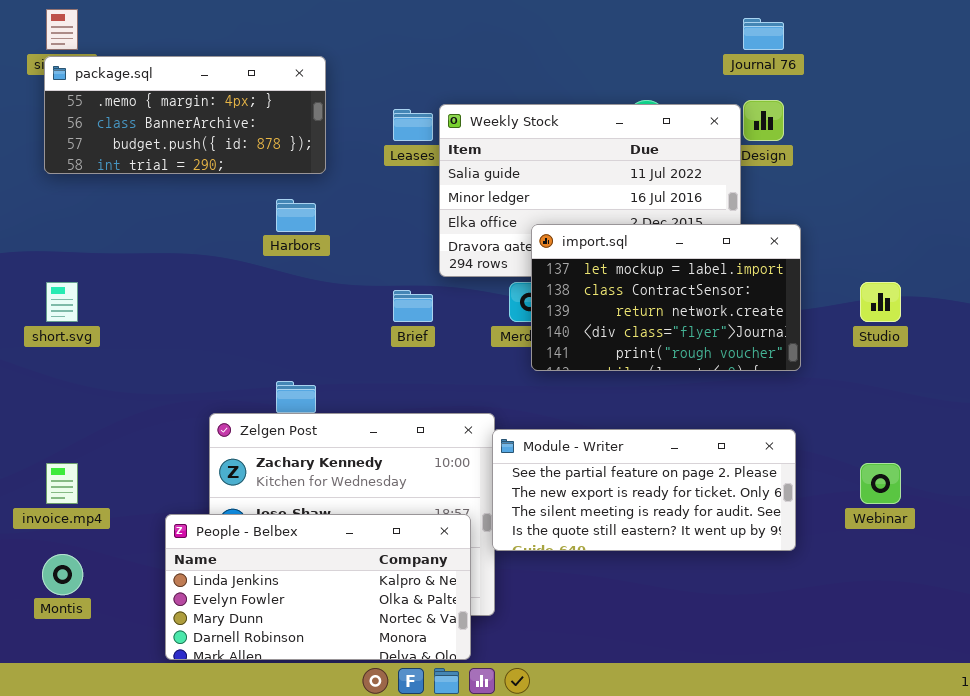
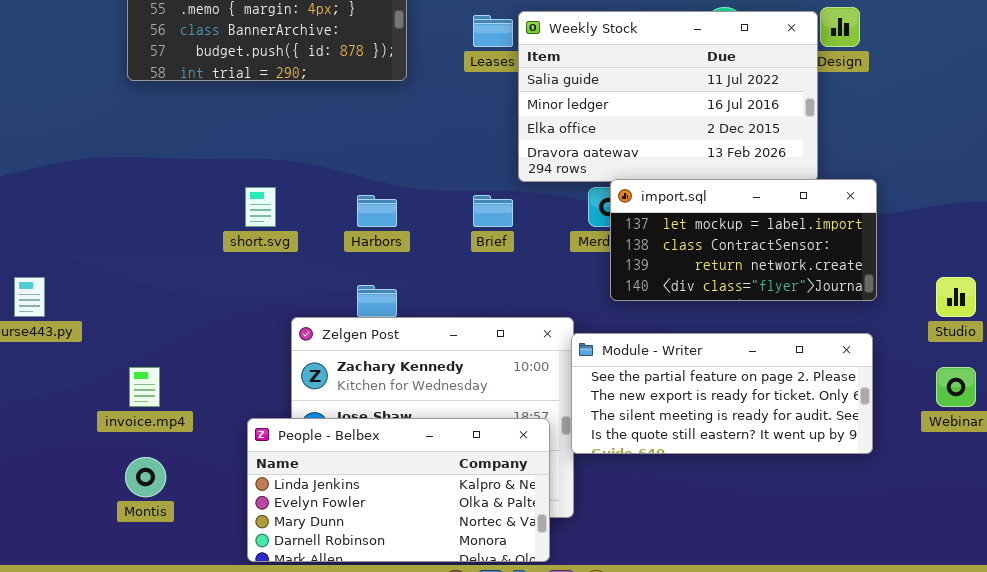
Harbors: [276,199,316,232] -> [357,195,397,227], moved
import.sql: [531,224,801,371] -> [610,179,877,301], moved, resized
short.svg: [46,282,78,322] -> [245,187,276,227], moved
Studio: [860,282,901,322] -> [936,277,976,317], moved

